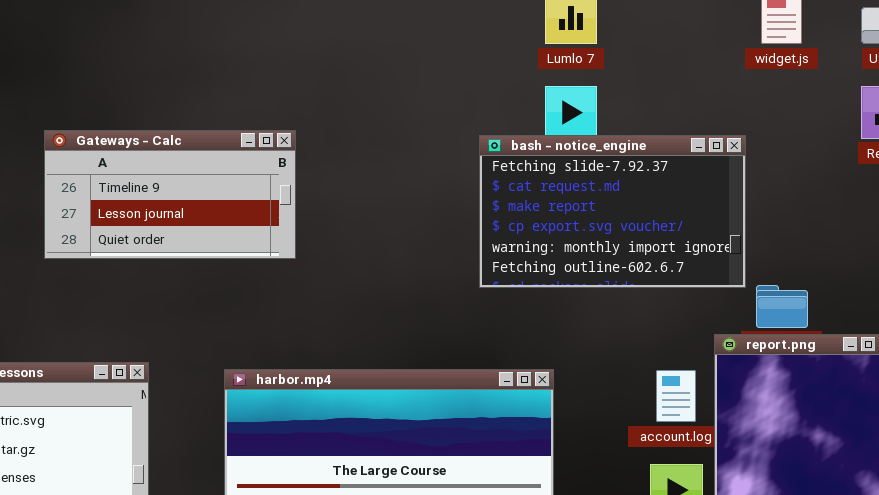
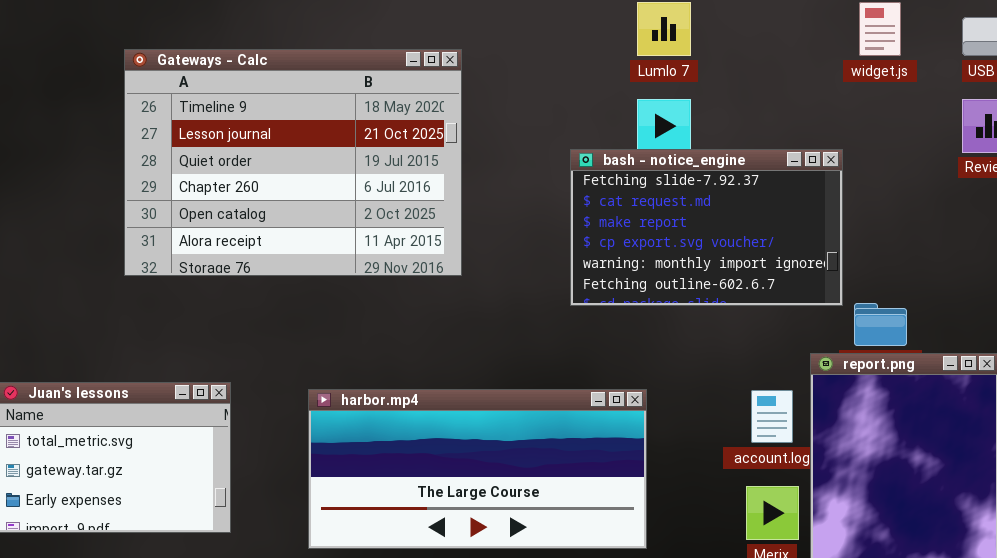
Gateways - Calc: [44,130,296,259] -> [124,49,462,276], resized

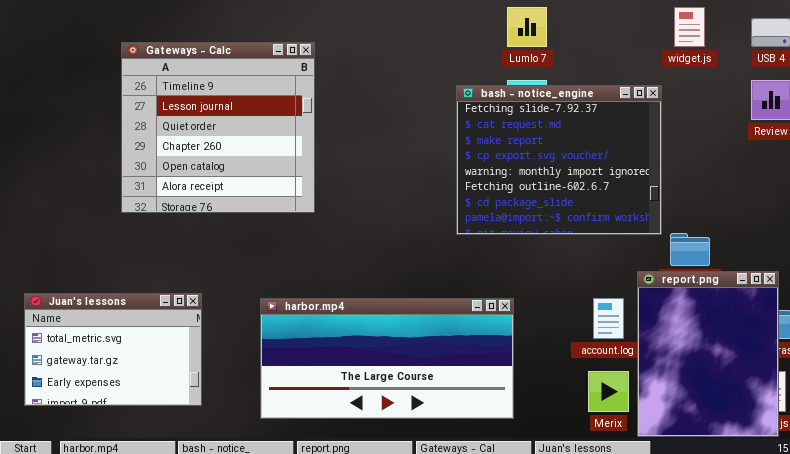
Gateways - Calc: [124,49,462,276] -> [121,42,315,213], resized
bash - notice_engine: [570,149,843,306] -> [456,85,662,235], resized

